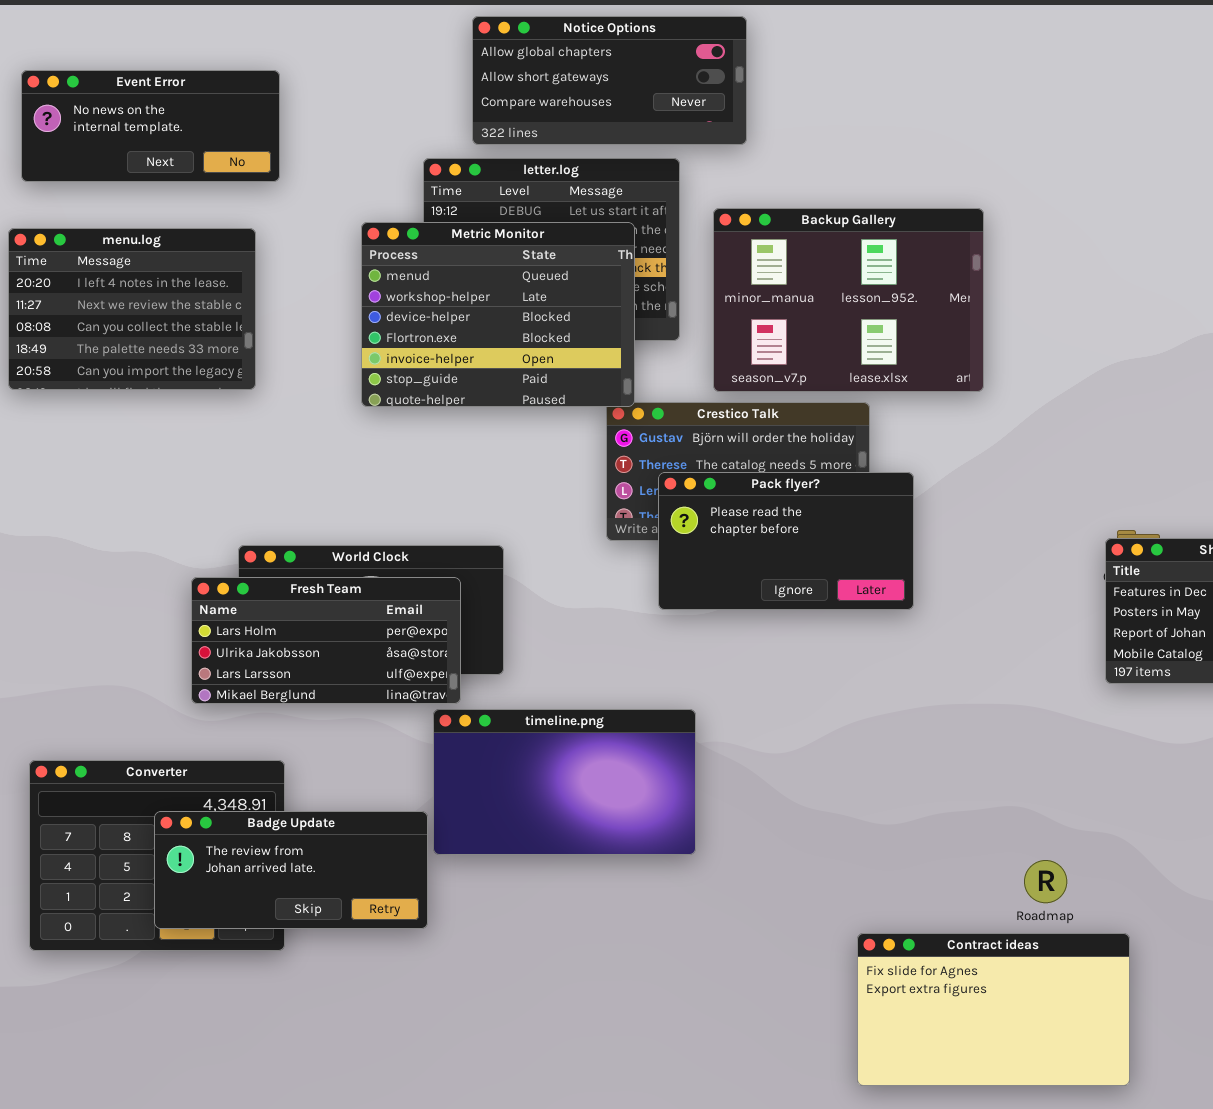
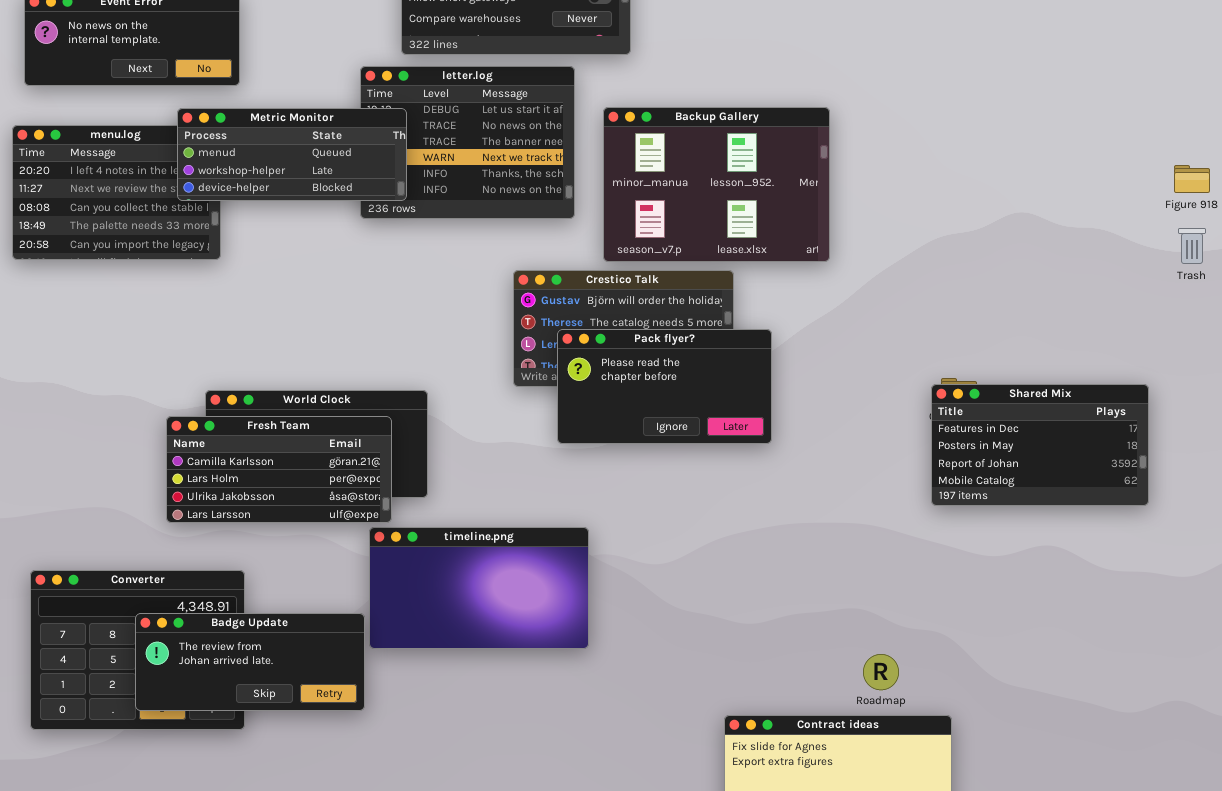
Metric Monitor: [361,222,635,407] -> [177,108,407,201], moved, resized
Fresh Team: [191,577,461,704] -> [166,416,392,523], scrolled up 1 row

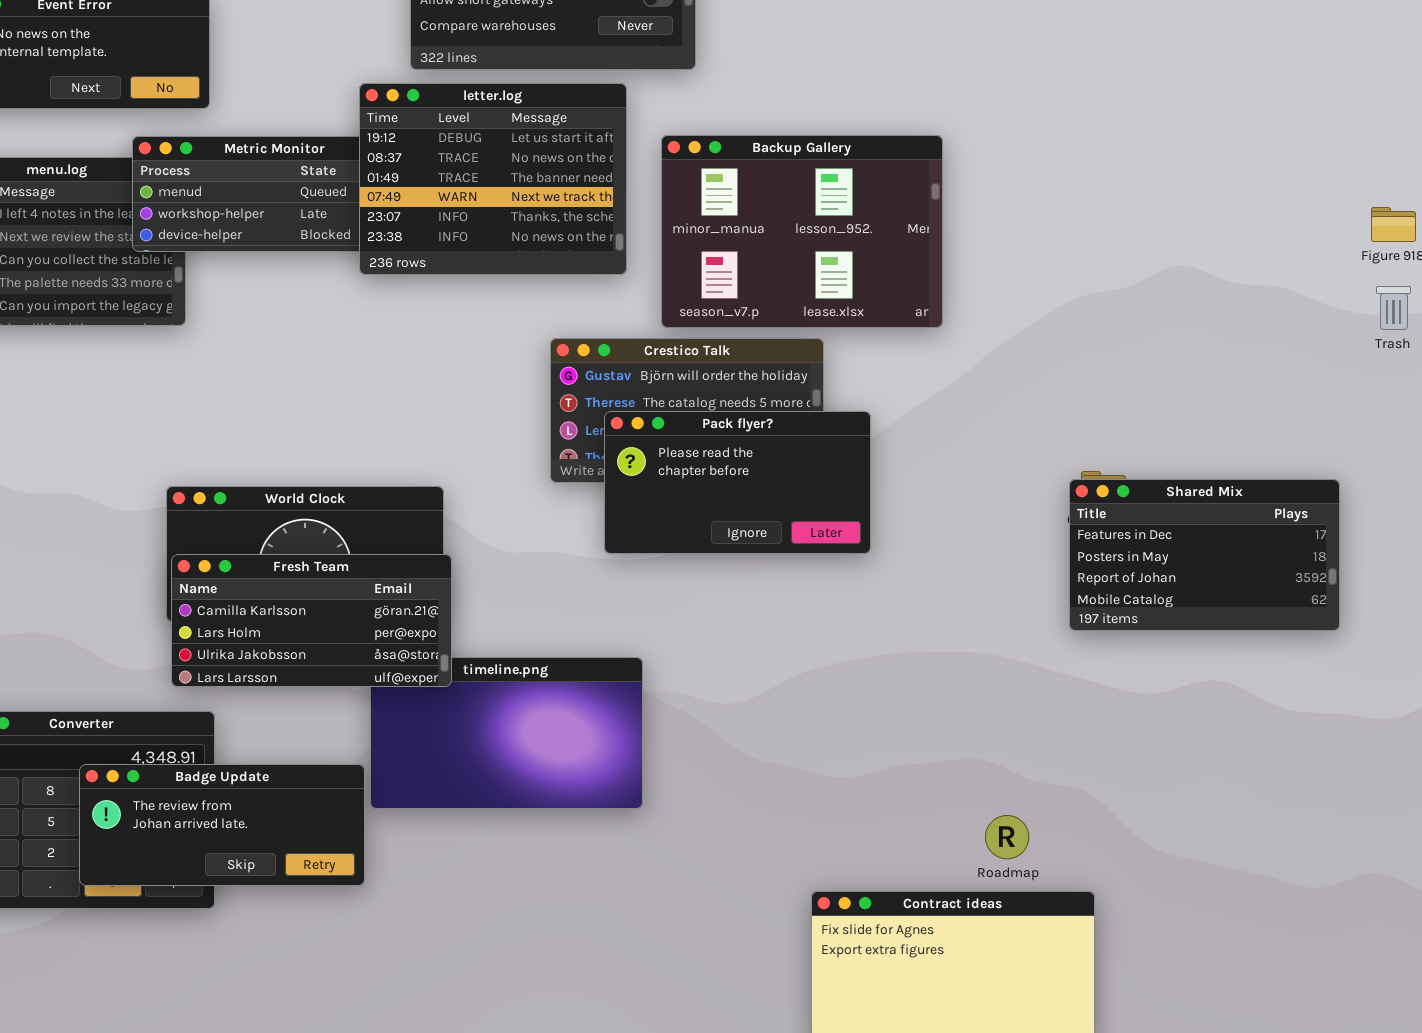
letter.log: [360,66,575,219] -> [359,83,627,275], raised
Fresh Team: [166,416,392,523] -> [171,554,452,687], moved

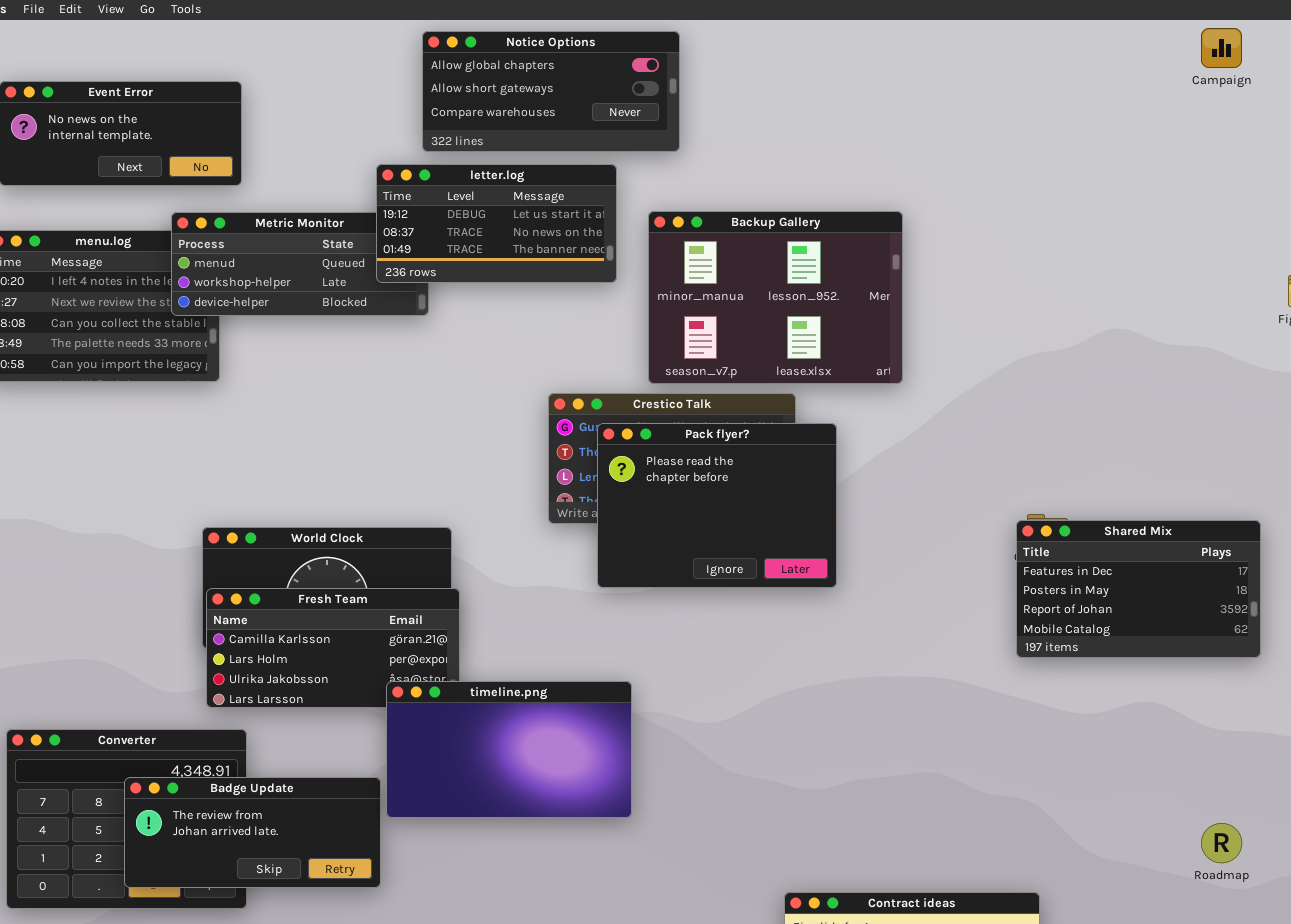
letter.log: [359,83,627,275] -> [376,164,617,283], resized
Pack flyer?: [604,411,871,554] -> [597,423,837,588], resized
timeline.png: [370,657,643,809] -> [386,681,632,818], raised
Roadmap: [985,815,1029,859] -> [1201,823,1242,863], moved

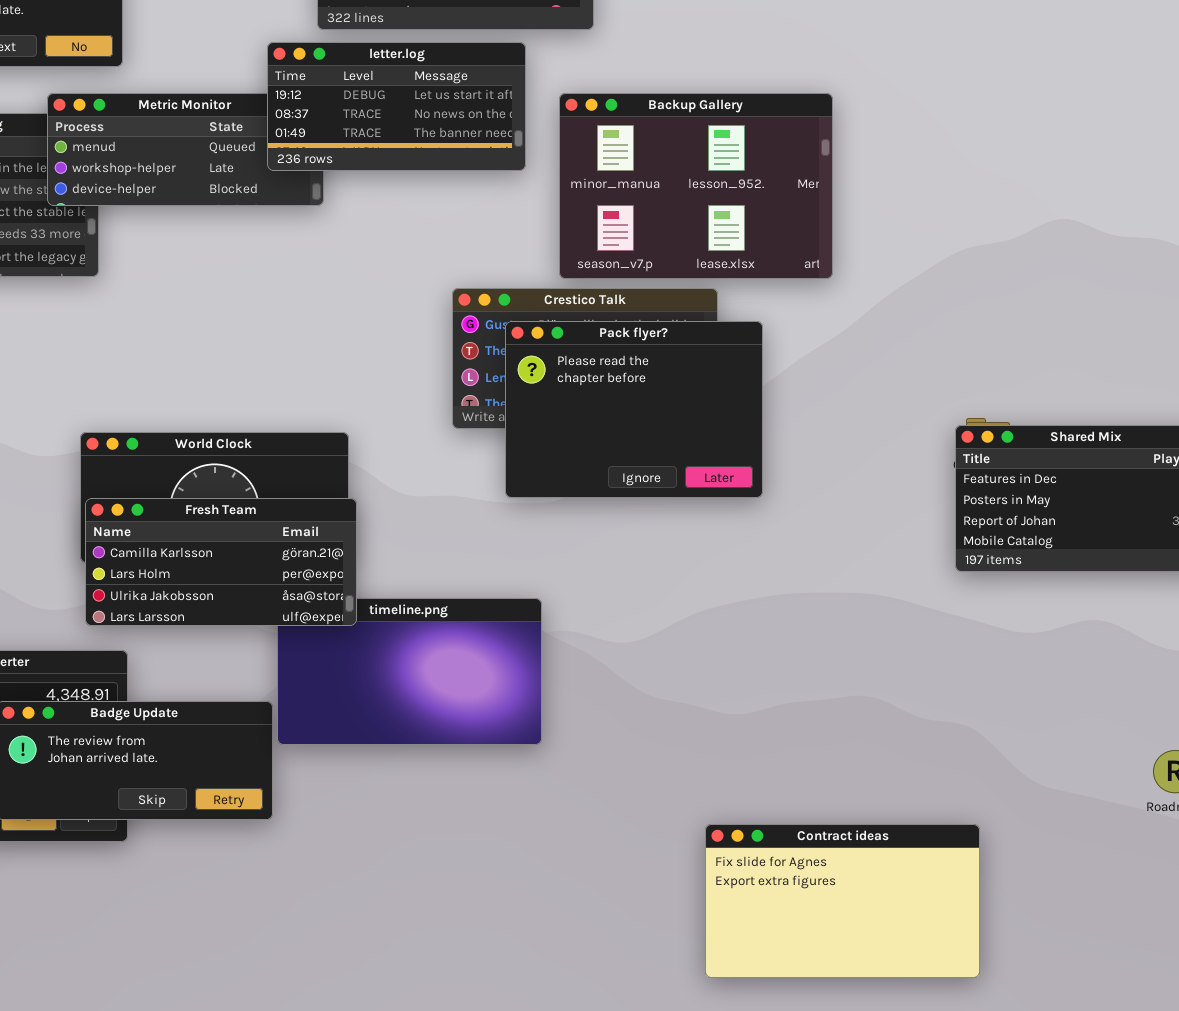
Fresh Team: [206,588,460,708] -> [85,498,357,626], raised

